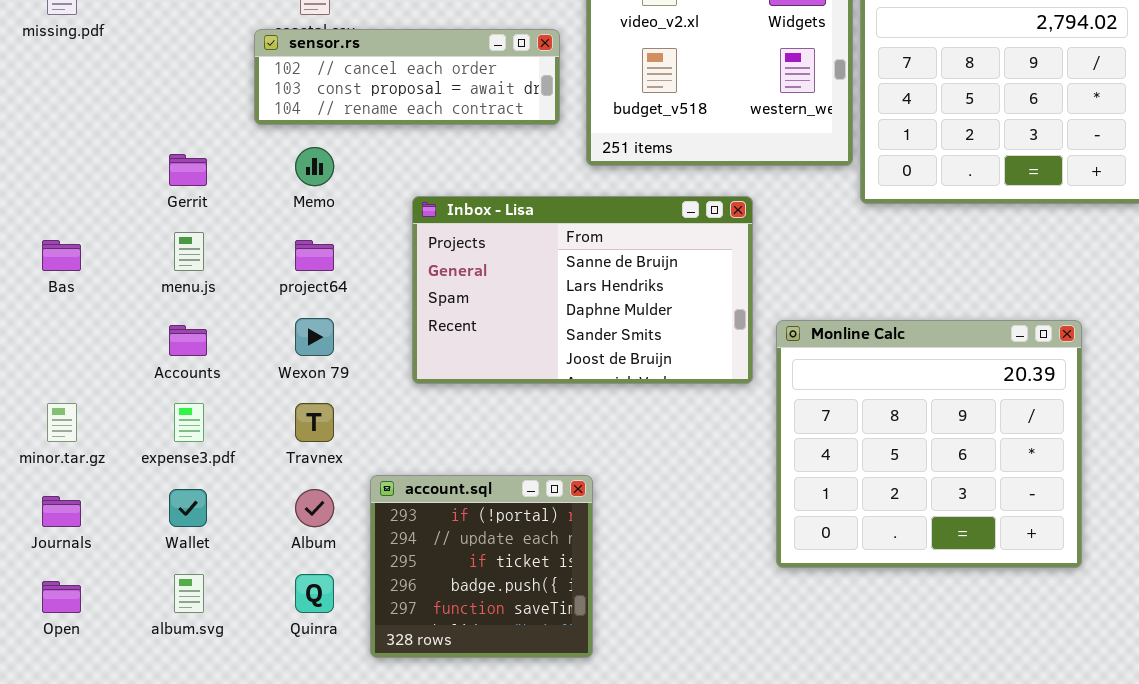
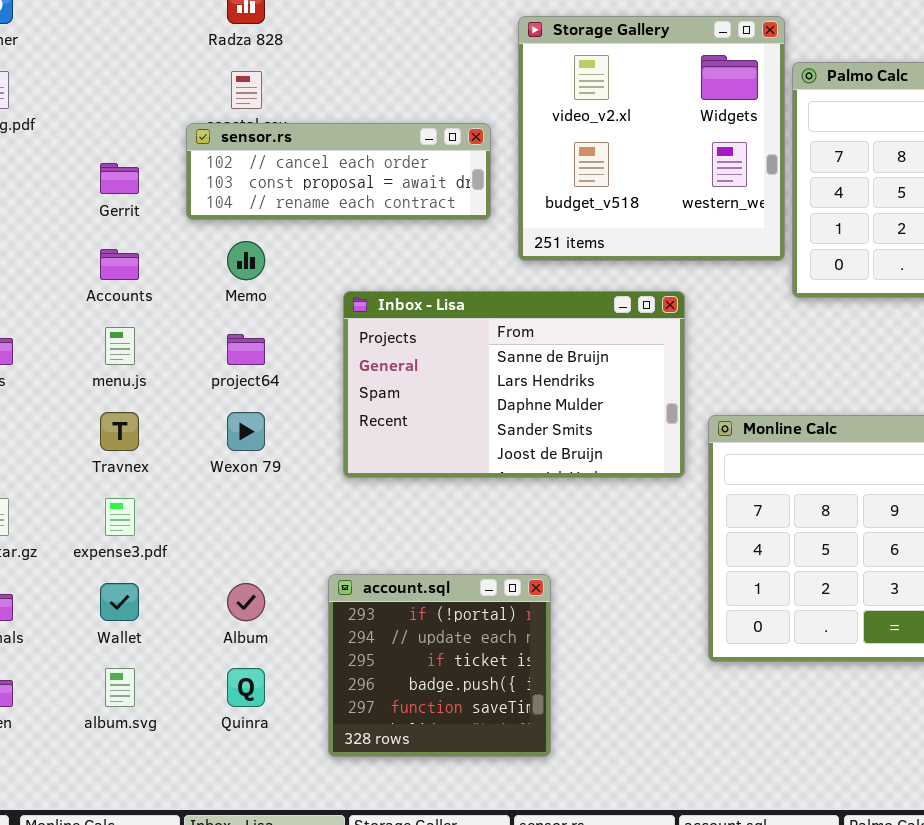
Gerrit: [169,154,207,186] -> [100,163,139,194], moved
Accounts: [169,325,207,356] -> [100,249,139,280], moved
Travnex: [295,403,334,442] -> [100,412,139,451], moved
account.sql: [370,475,593,658] -> [328,574,551,757], moved

